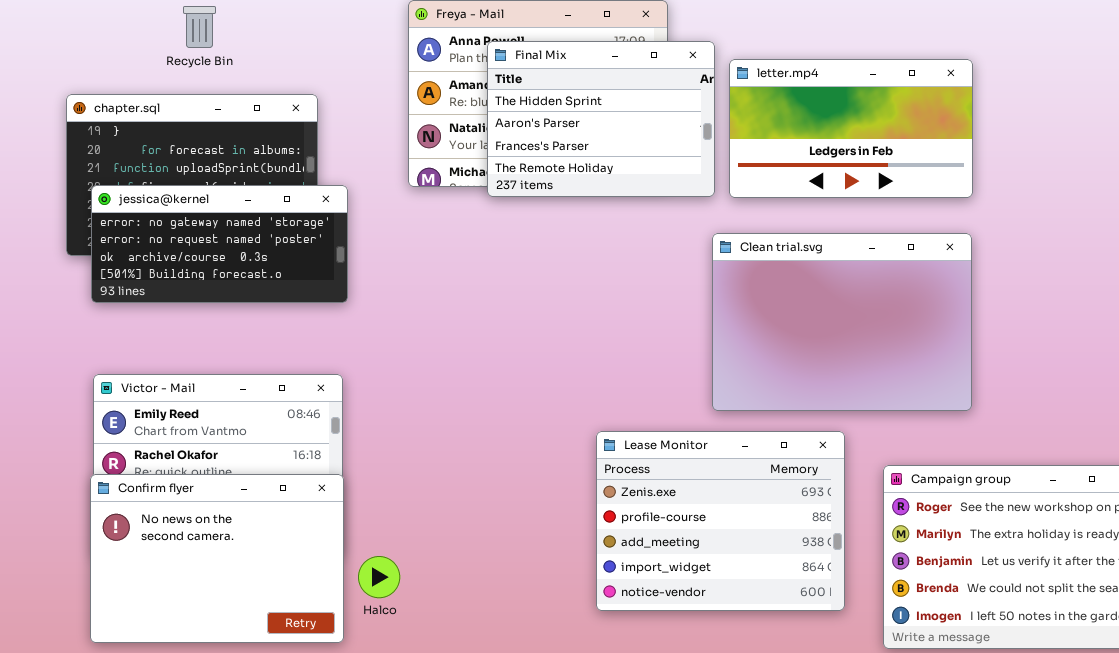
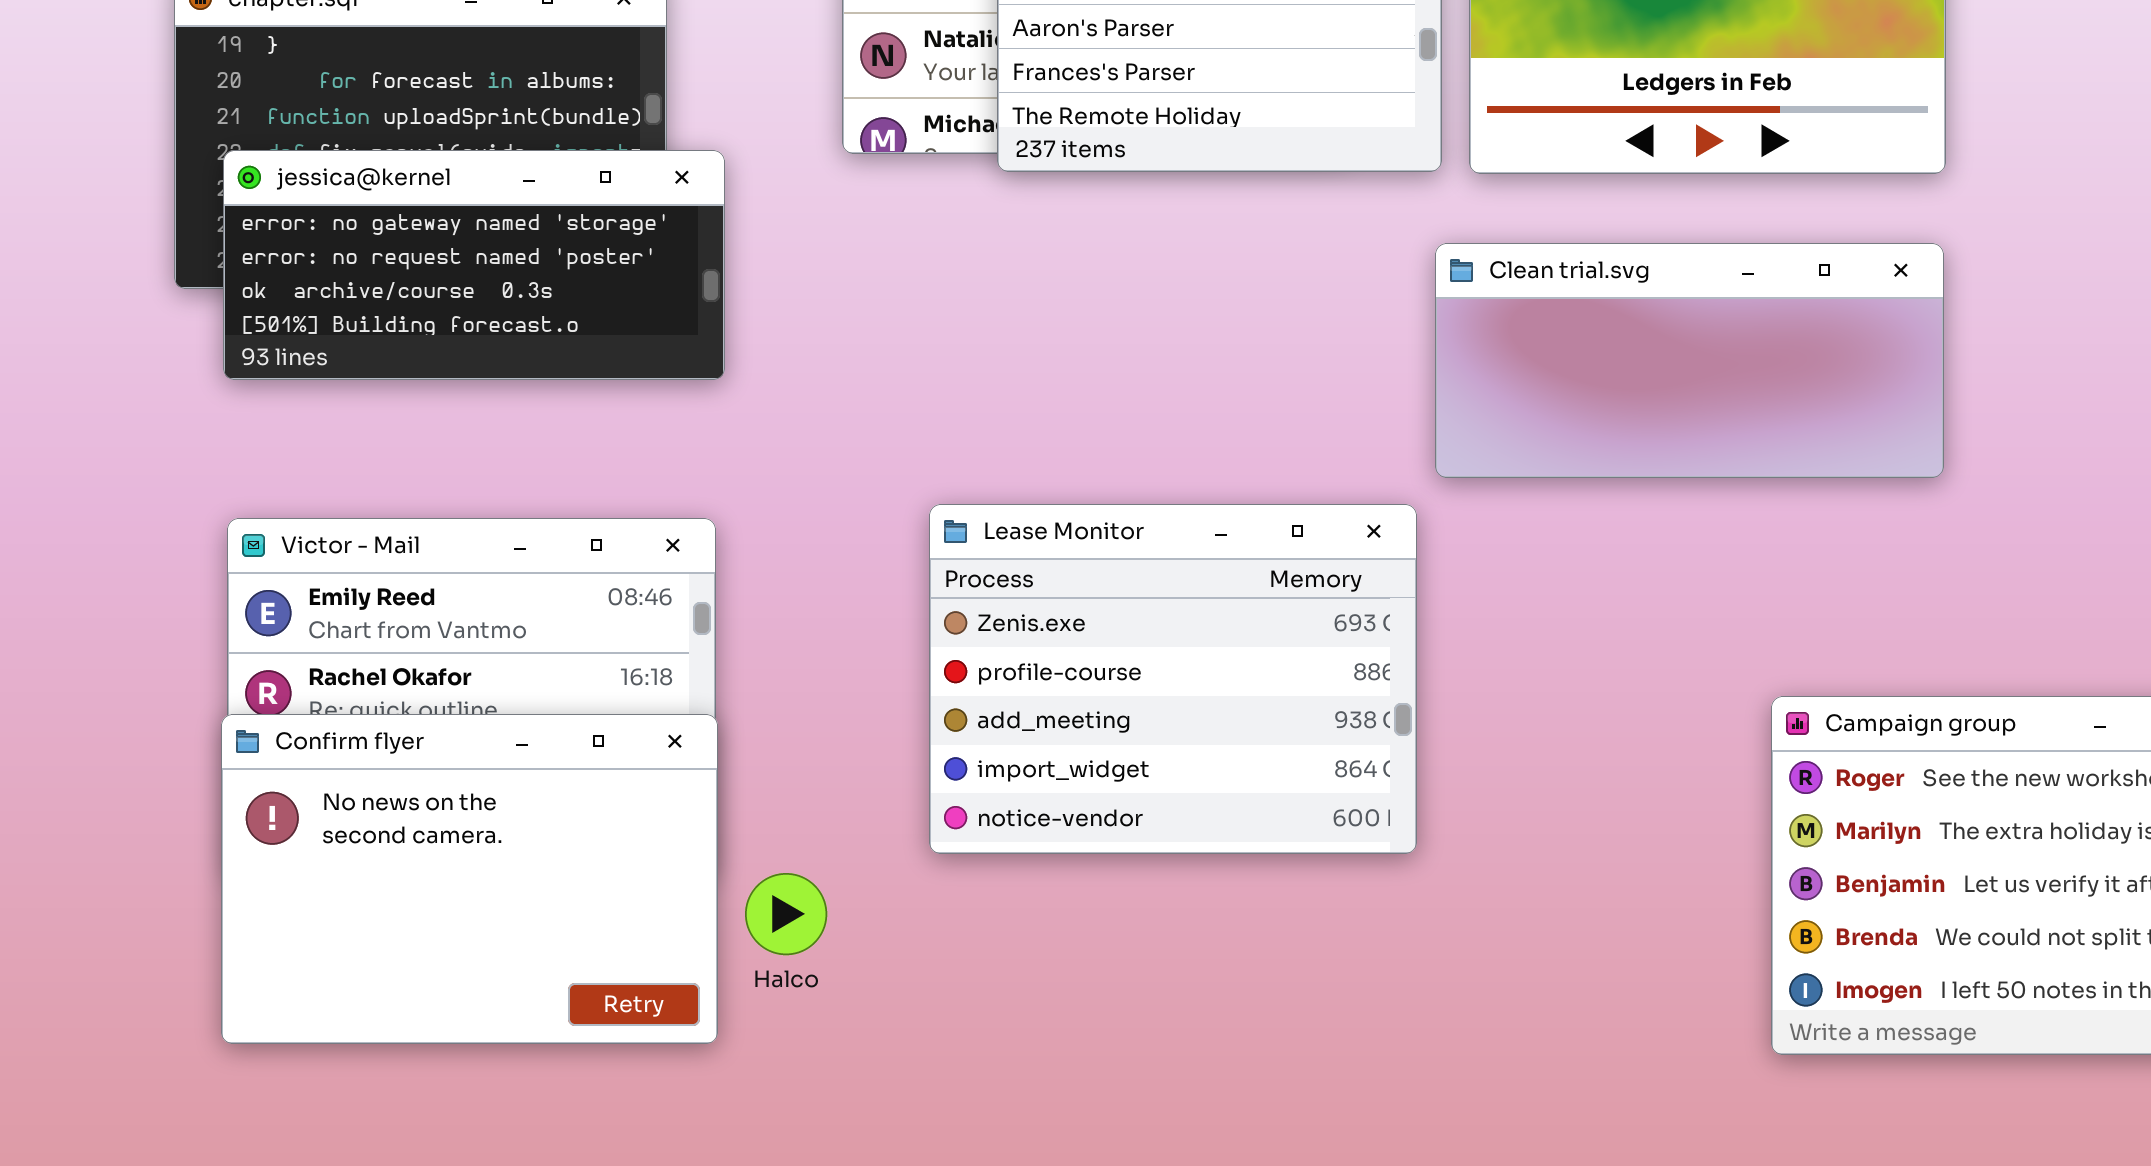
Clean trial.svg: [712,233,972,411] -> [1435,243,1944,478], resized
Lease Monitor: [596,431,845,611] -> [929,504,1417,854], moved

